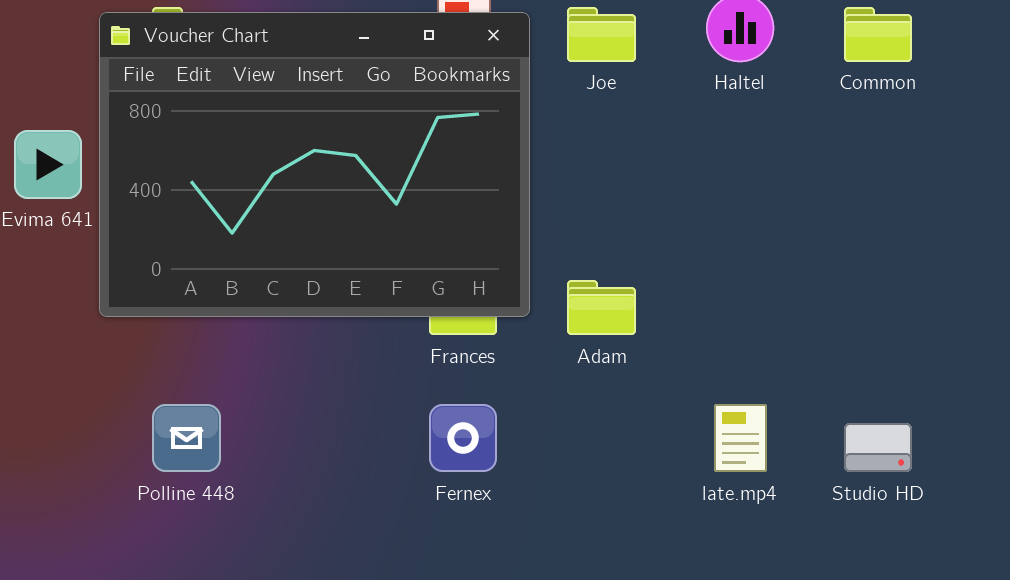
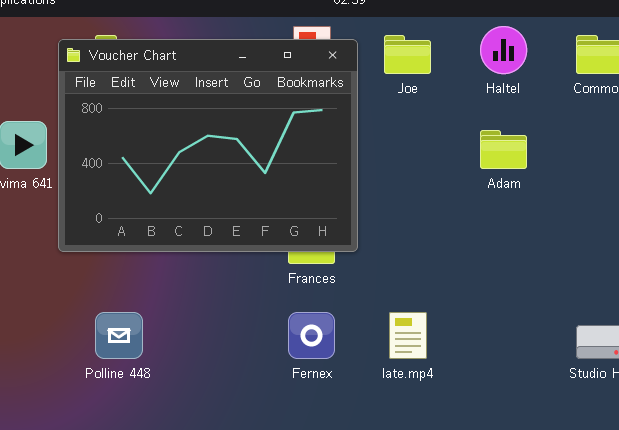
Adam: [567,280,636,335] -> [480,130,527,169], moved
late.mp4: [714,404,767,472] -> [389,312,427,359], moved

